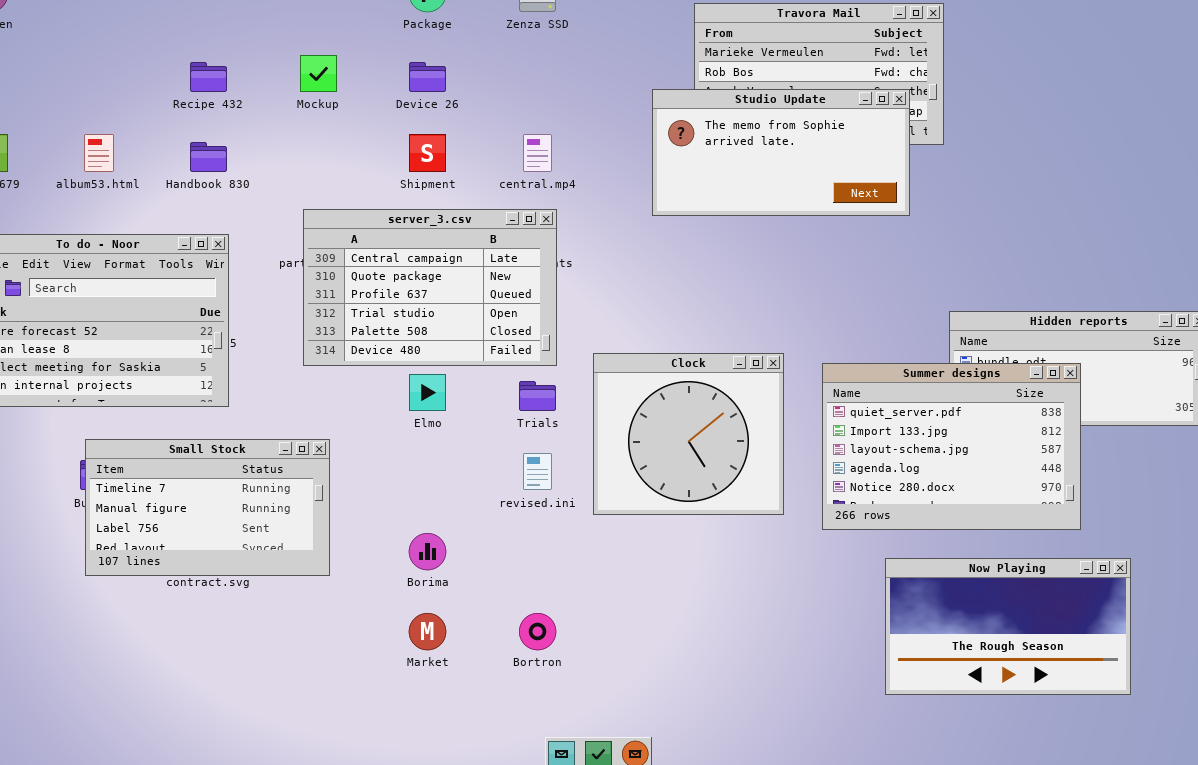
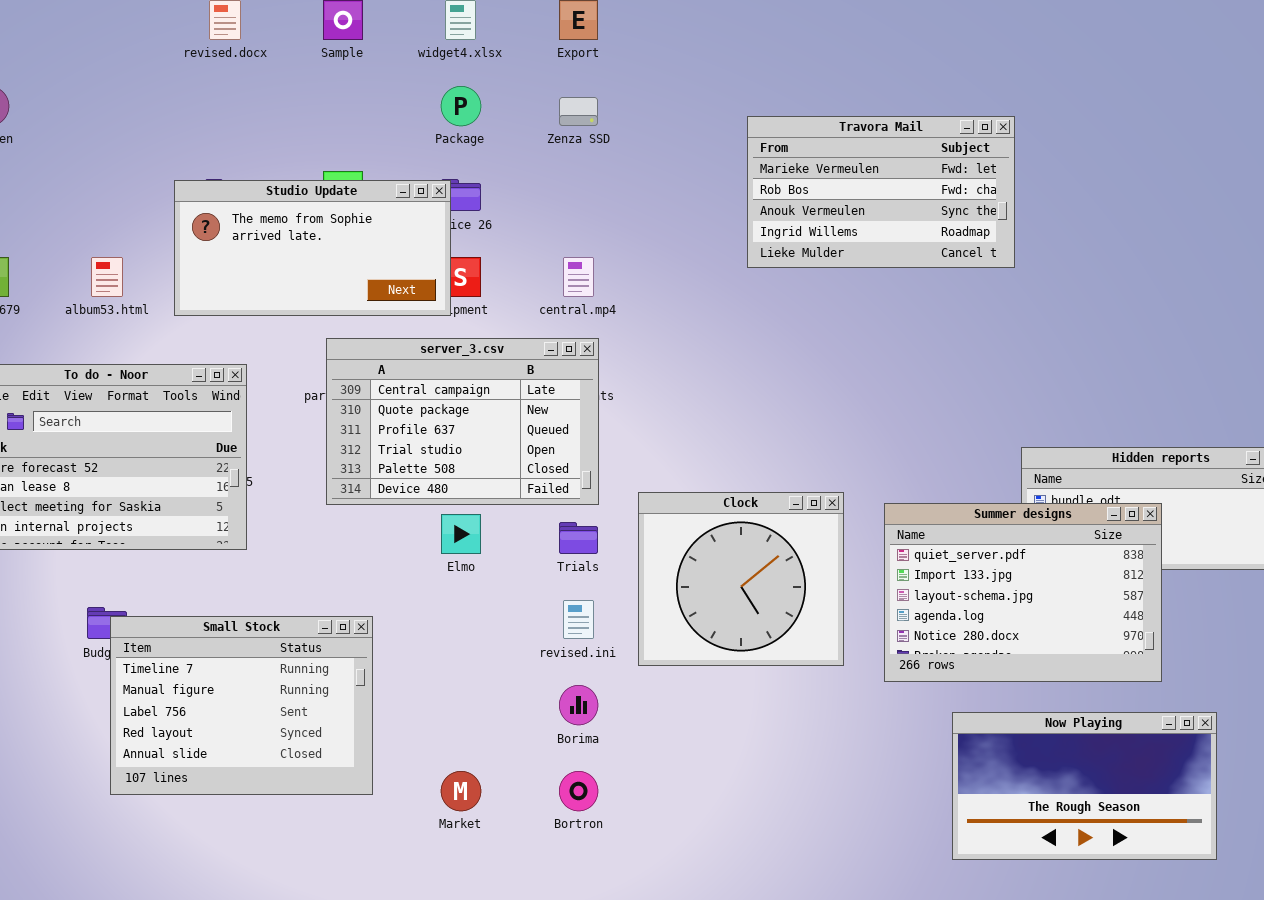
Studio Update: [652,89,910,216] -> [174,180,451,316], moved
Small Stock: [85,439,330,576] -> [110,616,373,795], moved, resized
Borima: [409,533,446,570] -> [559,685,598,725], moved

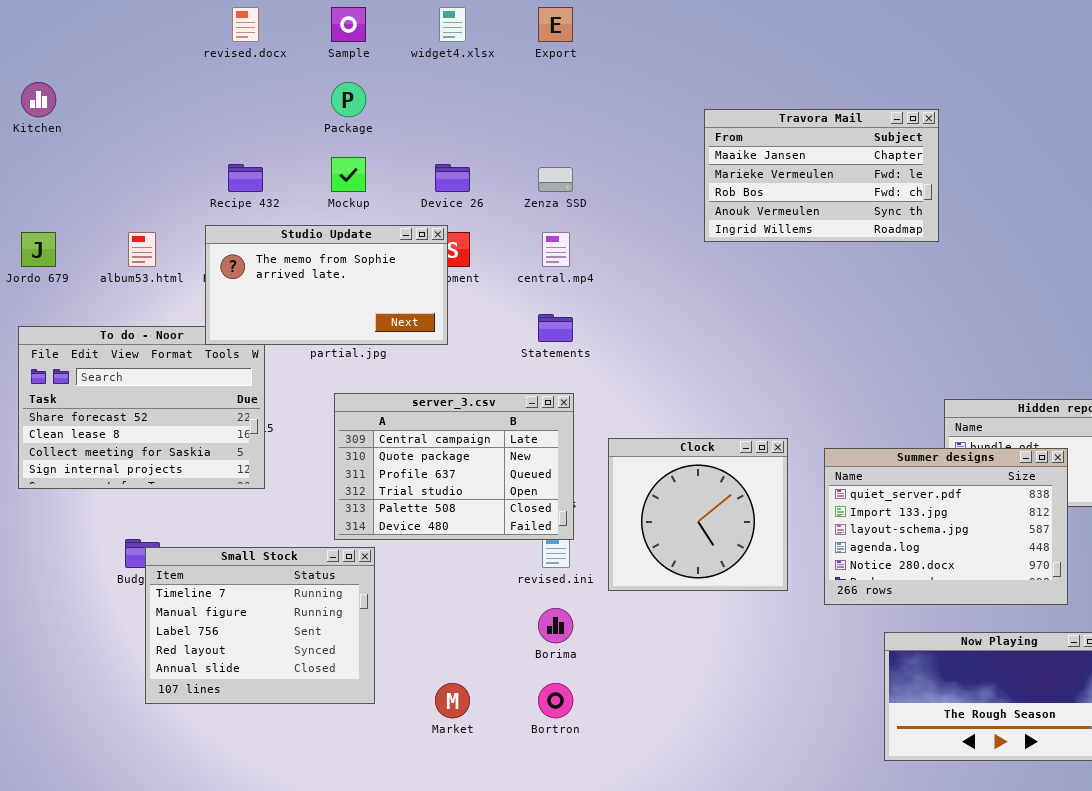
Package: [441,86,481,126] -> [331,82,366,117], moved
Zenza SSD: [559,97,598,126] -> [538,167,573,192], moved
Travora Mail: [747,116,1015,268] -> [704,109,939,242], scrolled up 1 row
Studio Update: [174,180,451,316] -> [205,225,448,345], moved
server_3.csv: [326,338,599,505] -> [334,393,574,540], moved

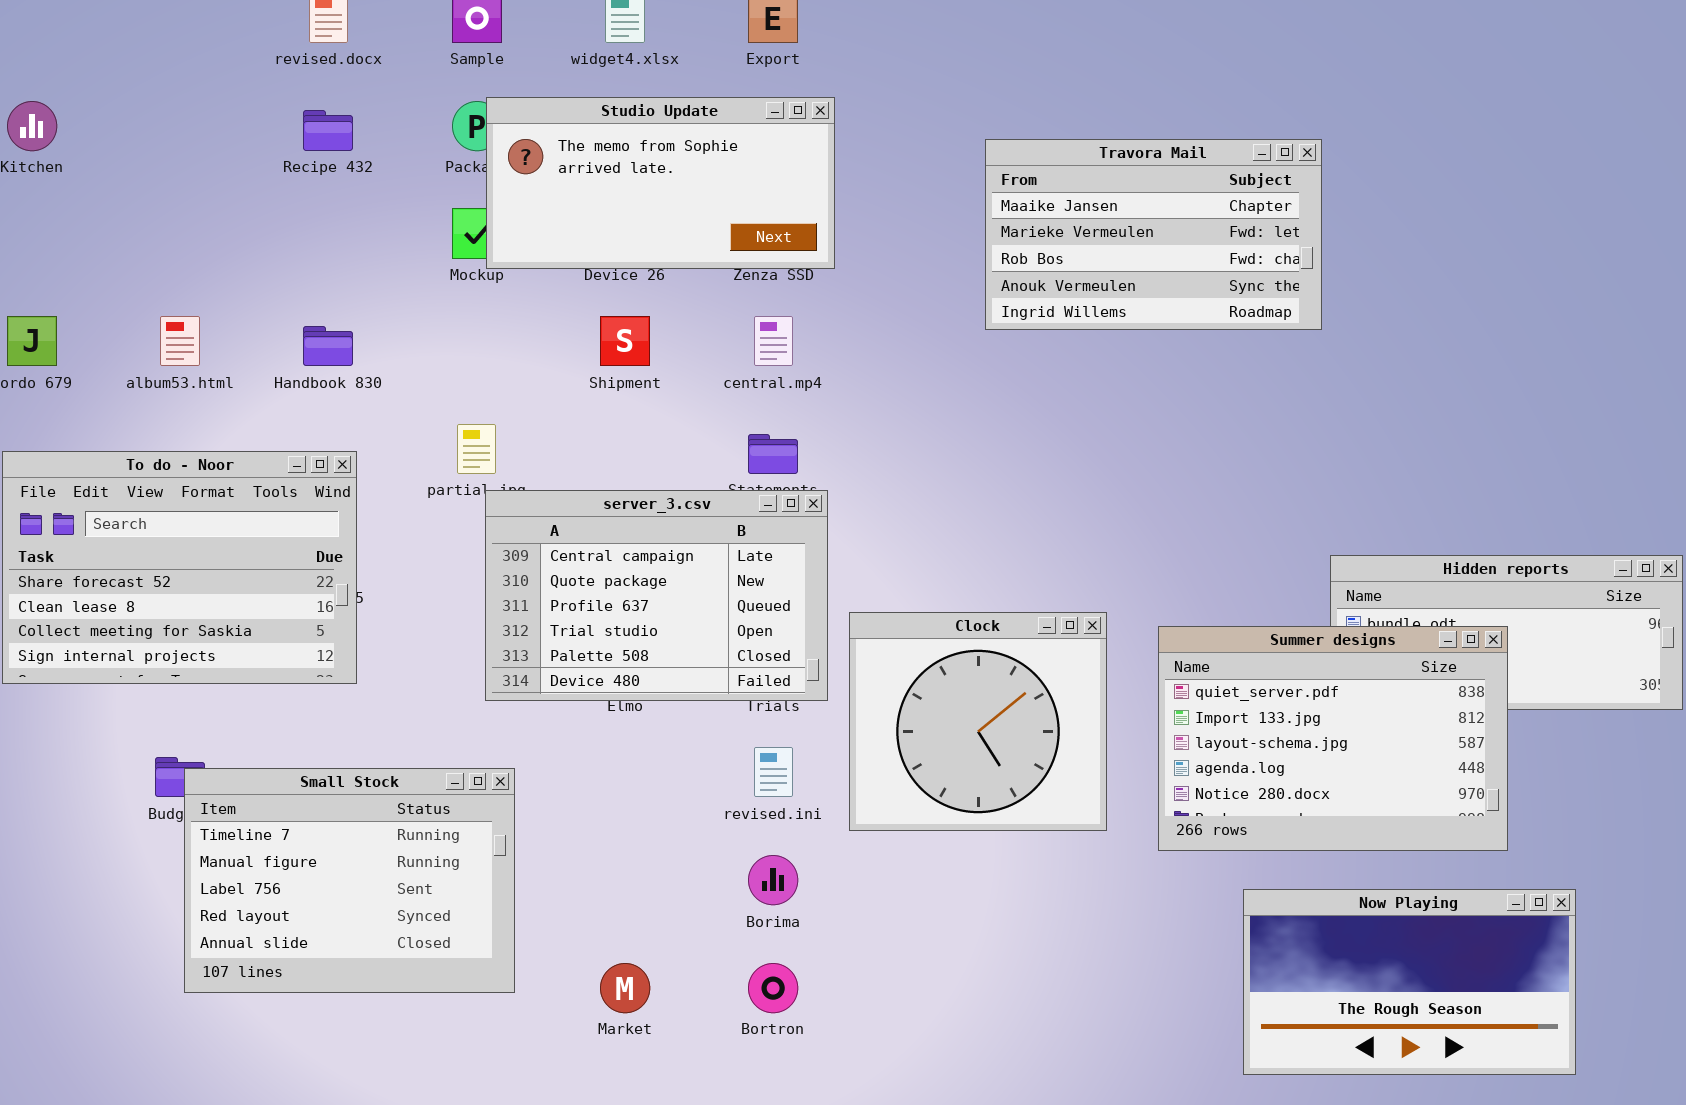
Recipe 432: [228,164,263,192] -> [303,110,353,151], moved
Studio Update: [205,225,448,345] -> [486,97,835,269], moved
server_3.csv: [334,393,574,540] -> [485,490,828,701], moved

